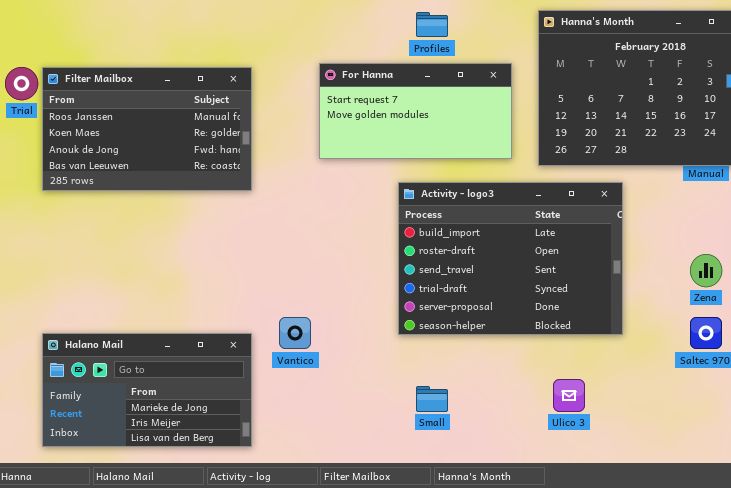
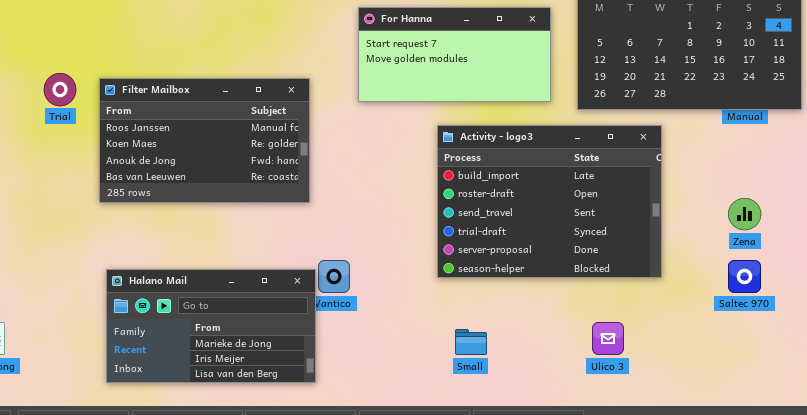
Filter Mailbox: [42,67,252,191] -> [99,78,310,203], moved
Trial: [5,67,38,100] -> [44,73,76,106], moved
Halano Mail: [42,333,252,447] -> [106,269,316,383], moved

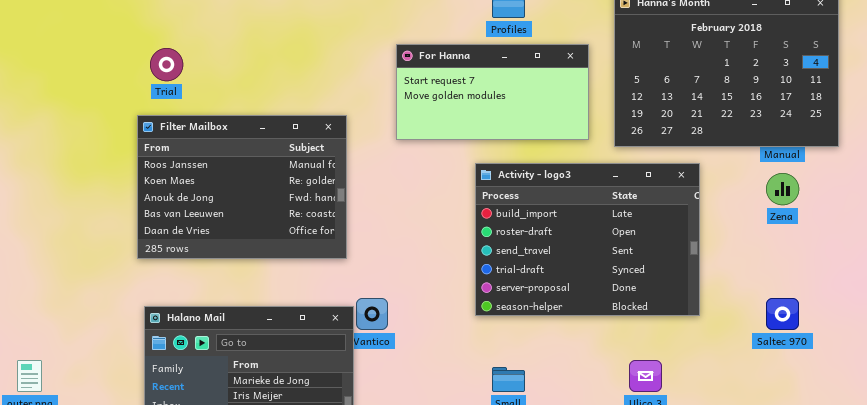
Trial: [44,73,76,106] -> [150,48,183,81], moved
Filter Mailbox: [99,78,310,203] -> [137,115,347,259], resized
Zena: [728,198,761,230] -> [766,173,799,205], moved

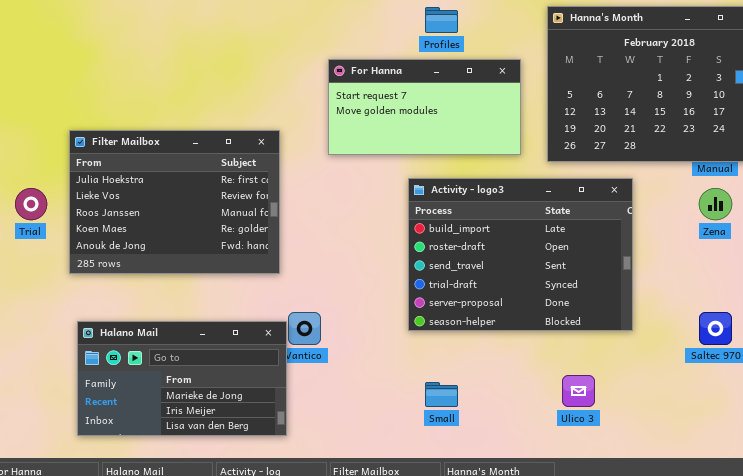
Trial: [150,48,183,81] -> [15,188,47,220], moved
Filter Mailbox: [137,115,347,259] -> [69,130,280,274], scrolled up 2 rows

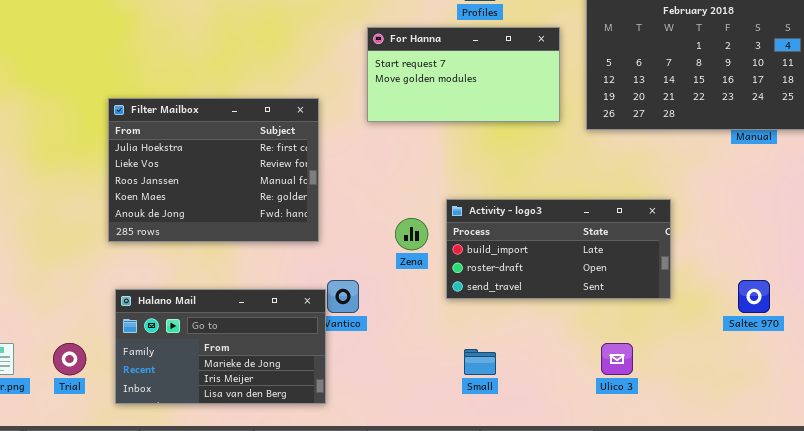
Activity - logo3: [408,178,633,331] -> [446,199,671,299], resized
Trial: [15,188,47,220] -> [53,343,86,375], moved
Zena: [699,188,732,220] -> [395,218,428,250], moved

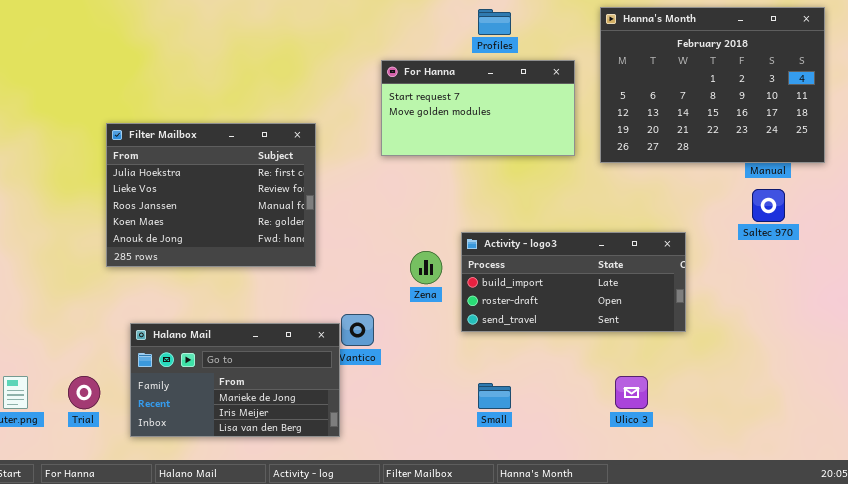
Filter Mailbox: [108,98,319,242] -> [106,123,316,267], moved
Saltec 970: [738,280,770,313] -> [752,189,785,222], moved

